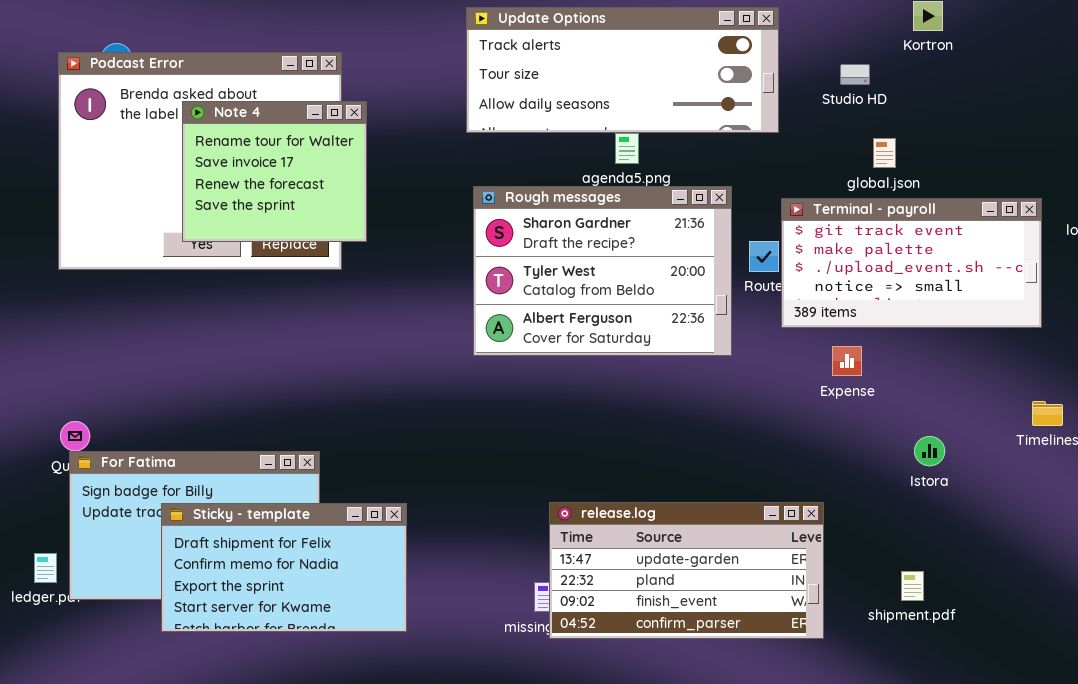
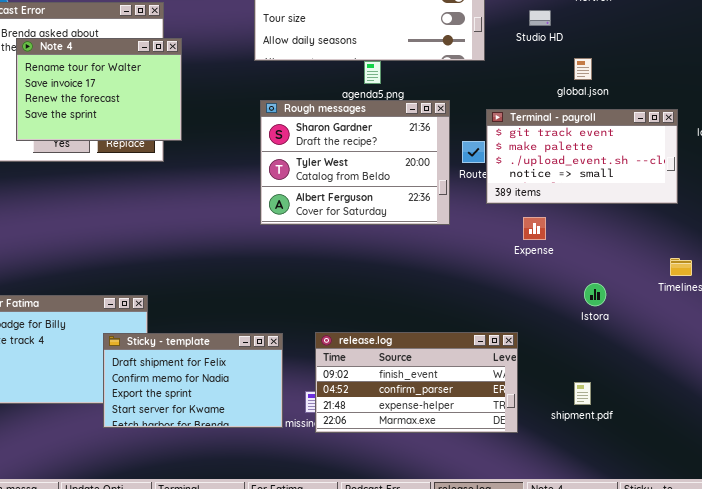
Note 4: [182,101,367,242] -> [16,38,182,141], resized
global.json: [873,138,896,168] -> [574,58,592,80], moved
release.log: [549,502,824,639] -> [315,332,518,433], scrolled down 2 rows
Sticky - template: [161,503,407,632] -> [103,333,283,428], moved

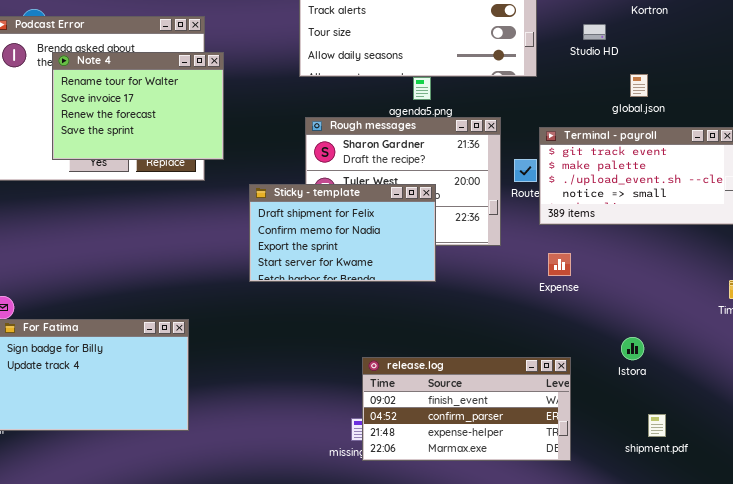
Expense: [523,217,546,240] -> [548,253,571,276], moved
Istora: [584,283,606,306] -> [621,337,644,360], moved
Sticky - template: [103,333,283,428] -> [249,184,436,282], moved
shipment.pdf: [574,382,591,405] -> [648,414,666,437], moved

